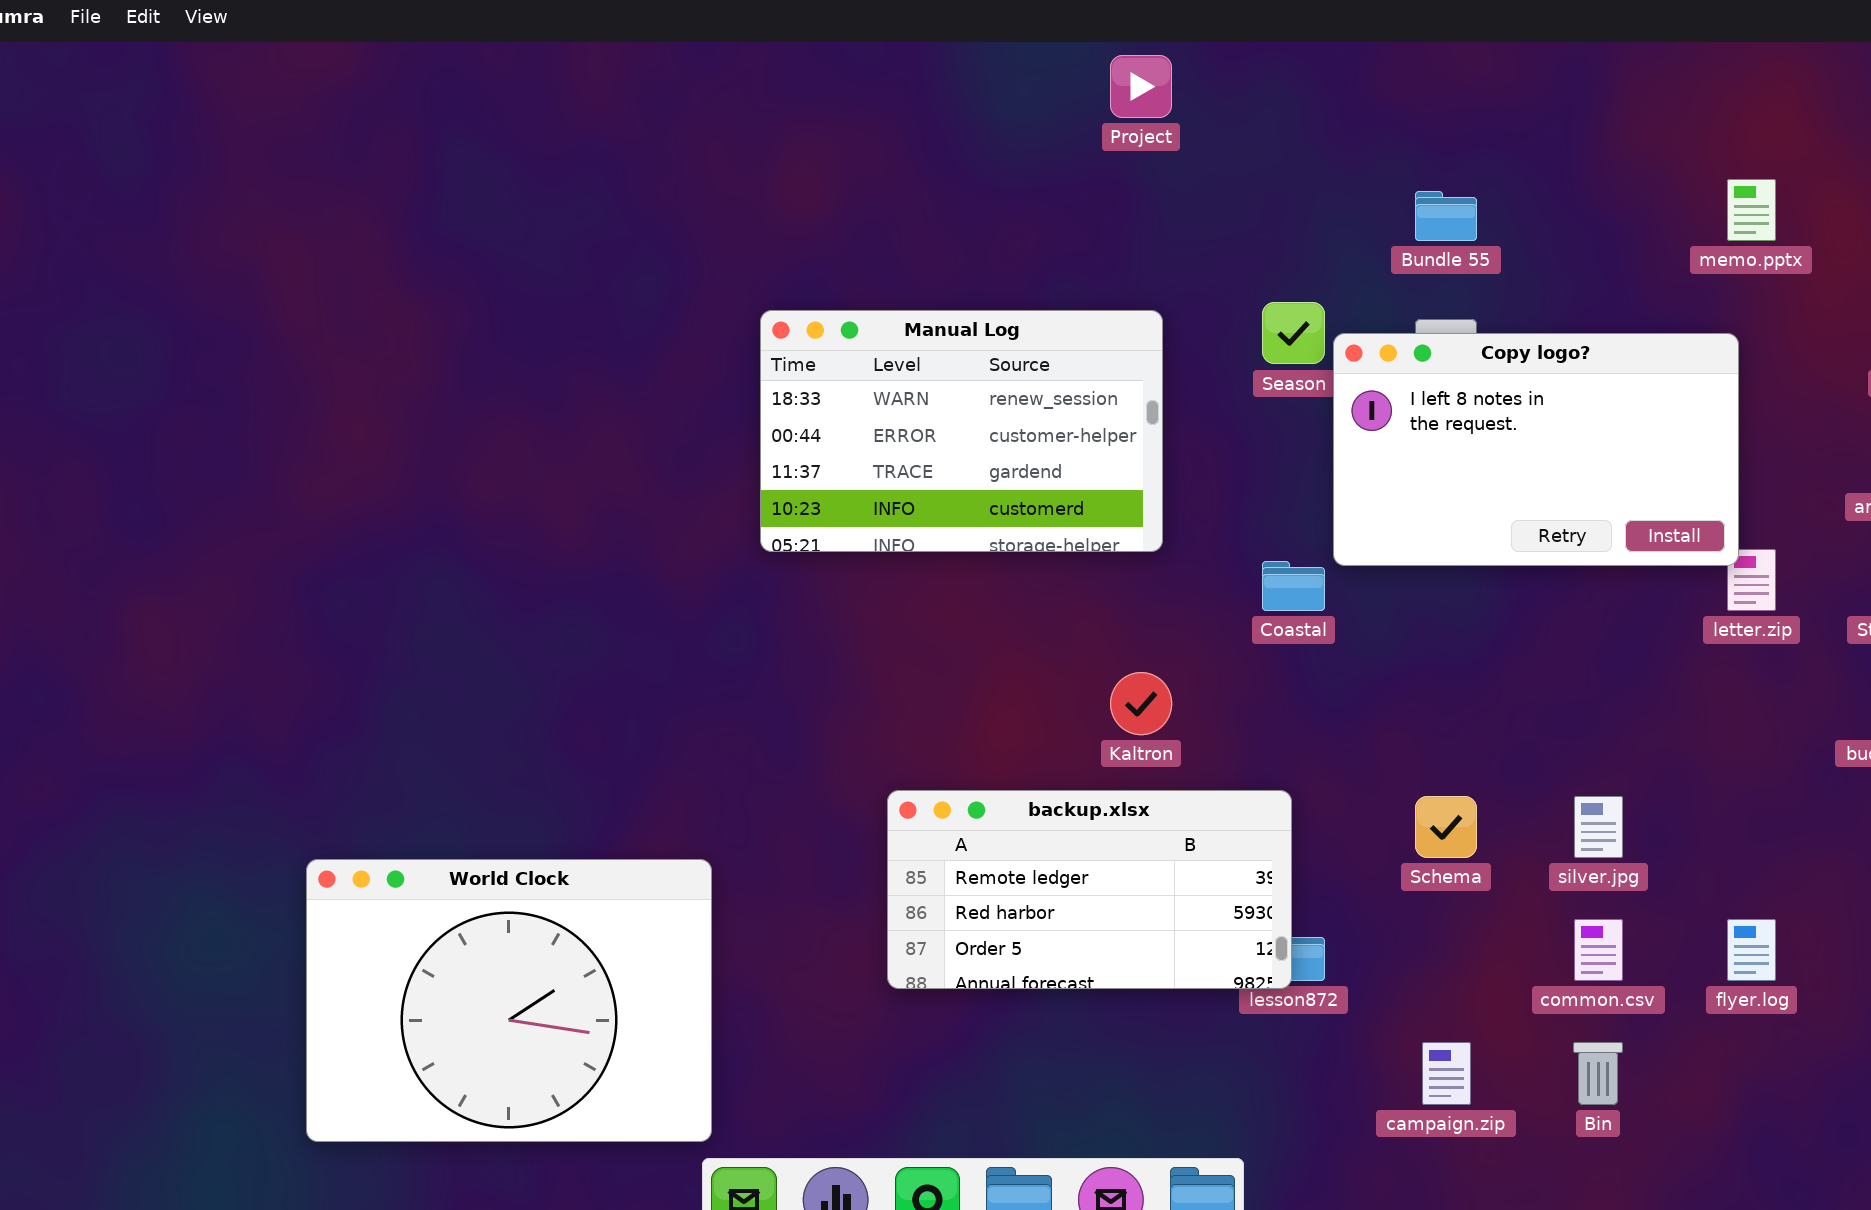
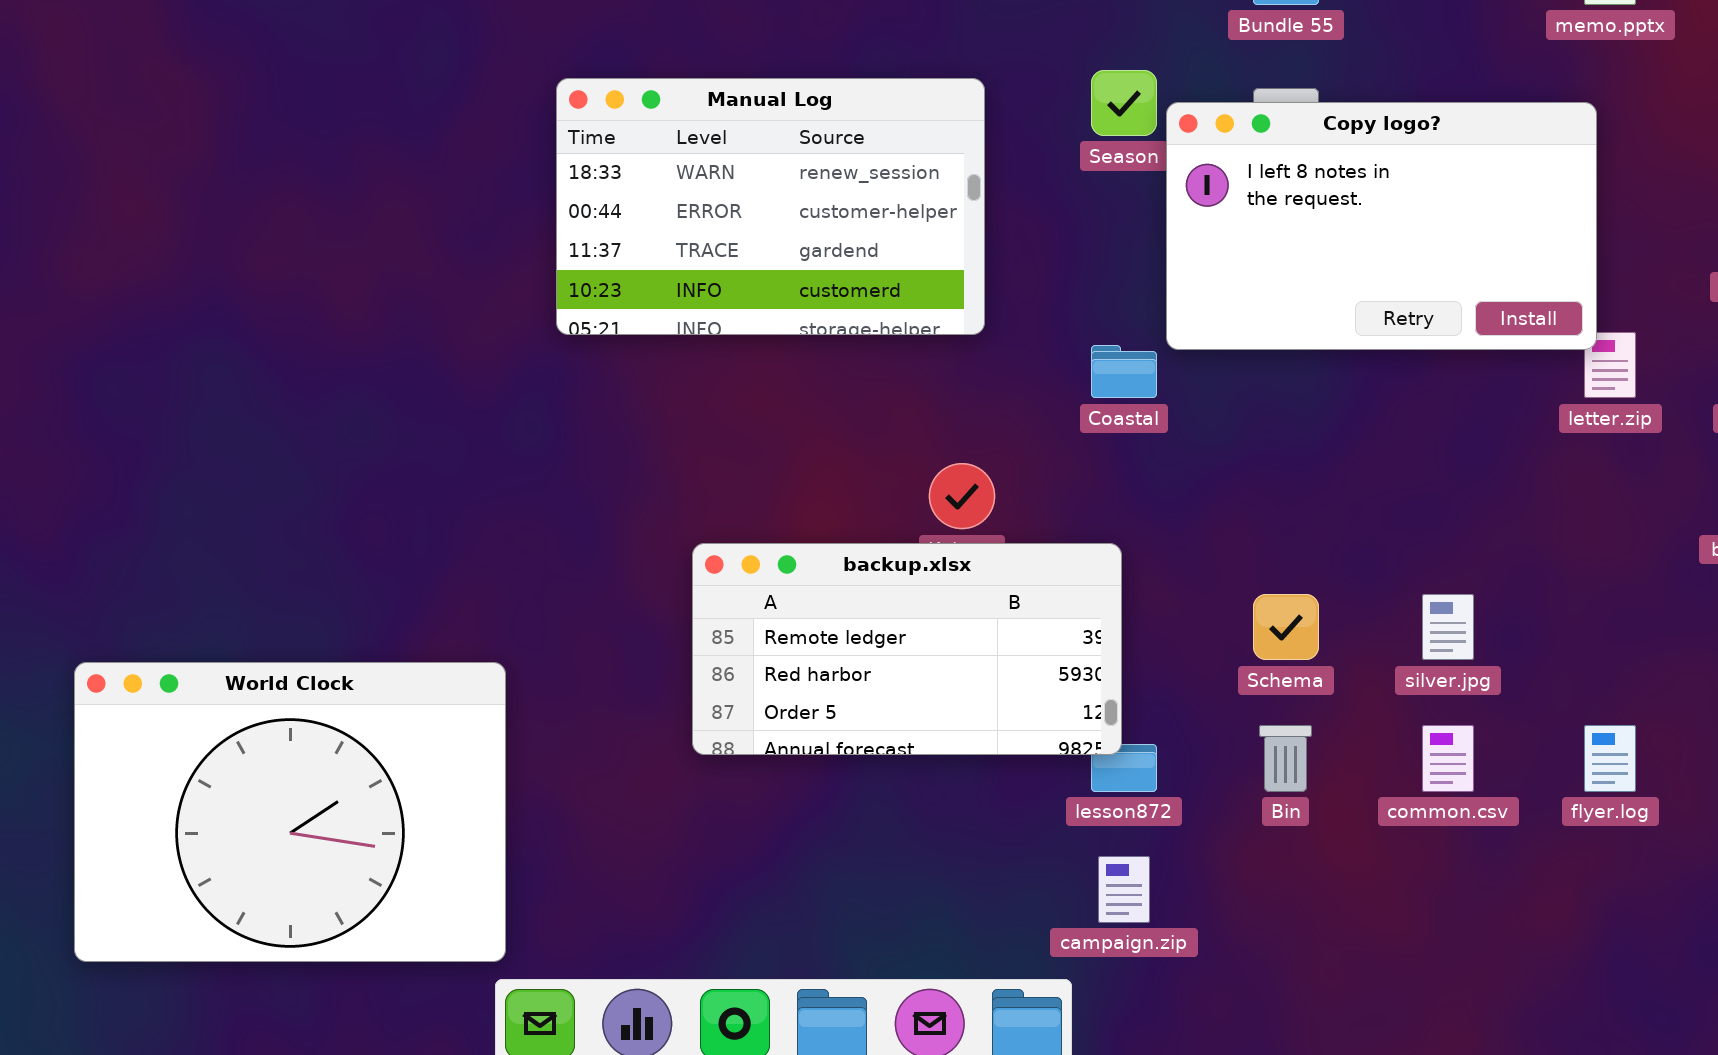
backup.xlsx: [887,790,1292,989] -> [692,543,1122,755], moved
campaign.zip: [1422,1042,1471,1105] -> [1098,856,1150,923], moved
Bin: [1573,1042,1623,1105] -> [1259,725,1312,792], moved

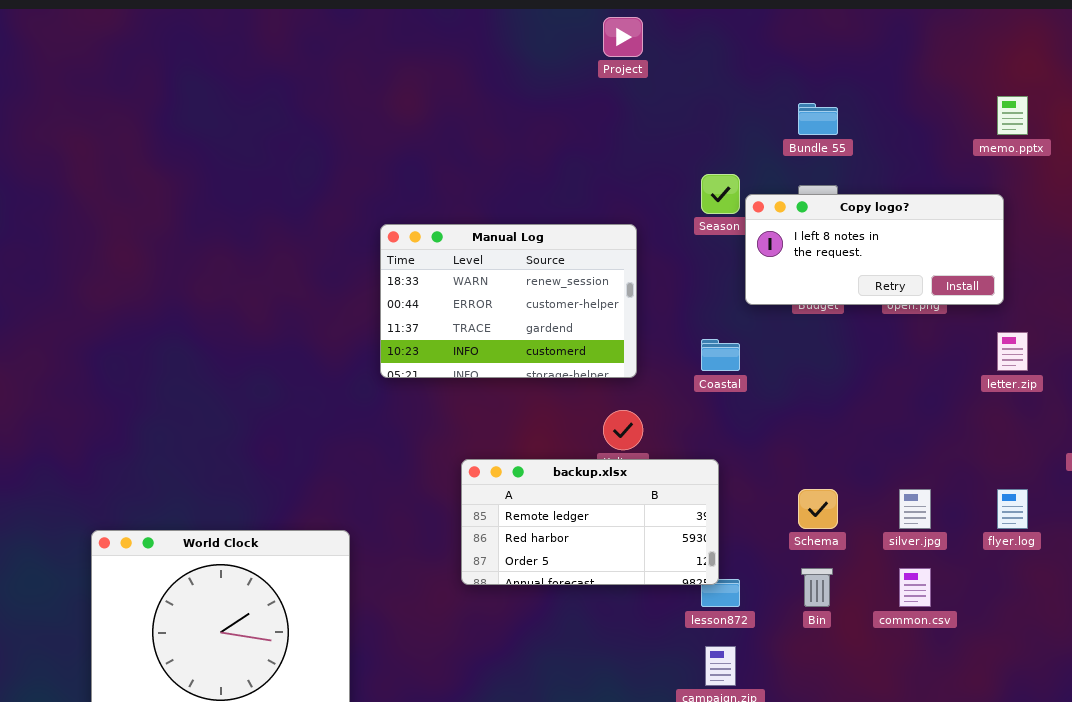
Manual Log: [556,78,985,335] -> [380,224,637,378], moved
Copy logo?: [1166,102,1597,350] -> [745,194,1004,305], resized
flyer.log: [1584,725,1636,792] -> [997,489,1028,529], moved

